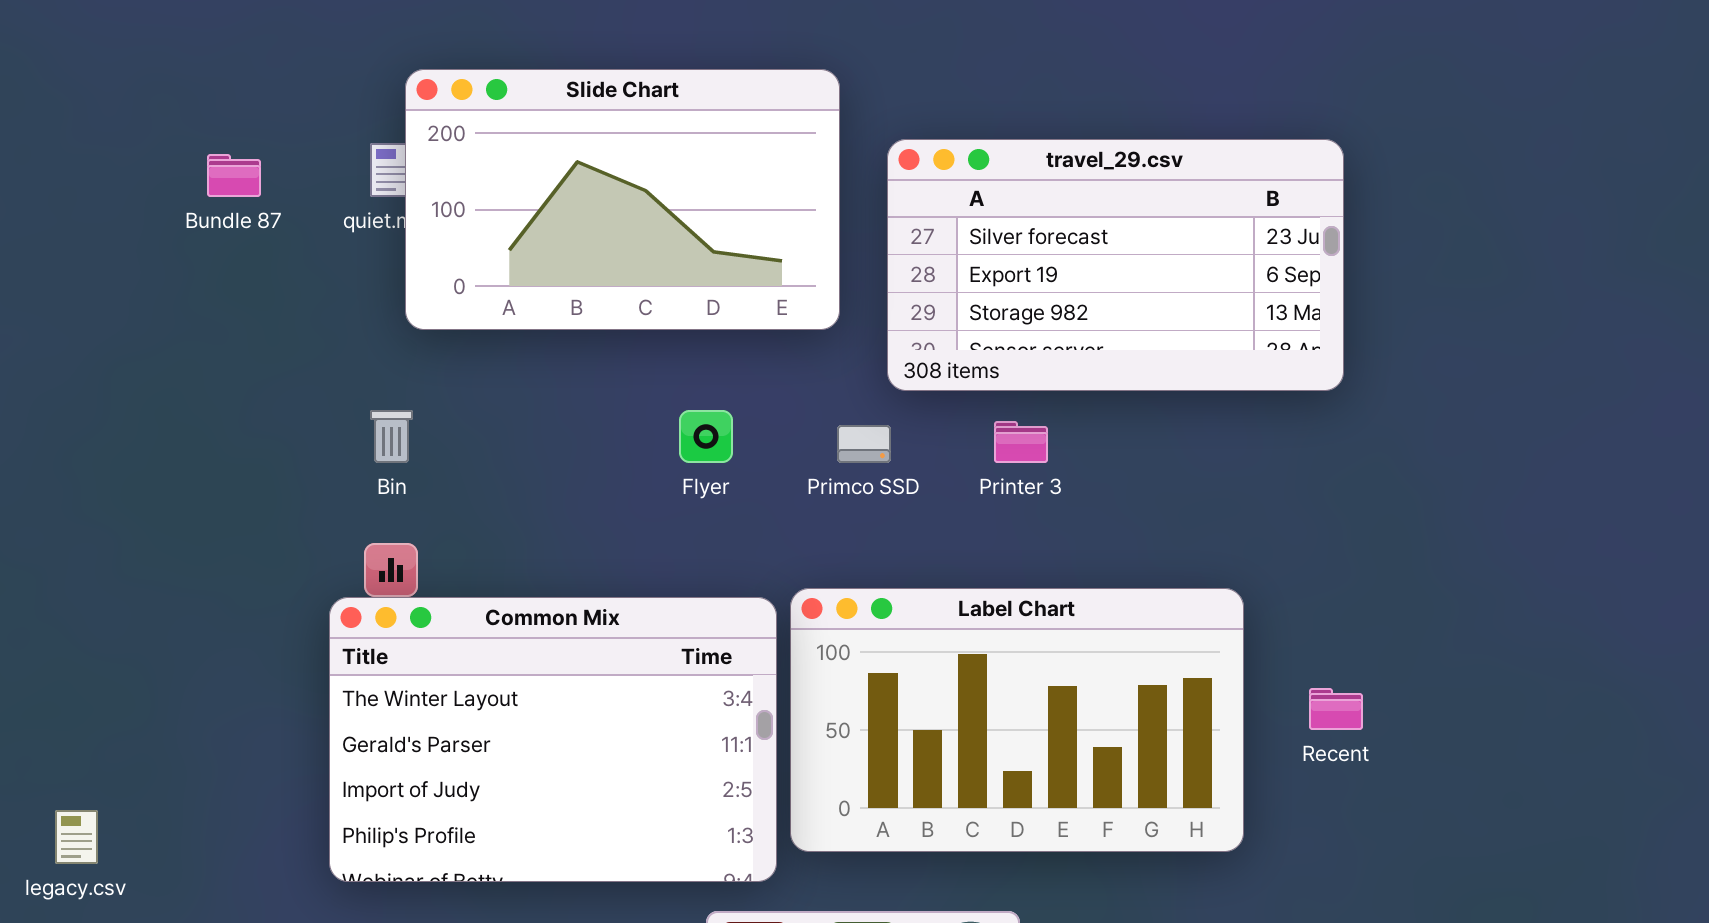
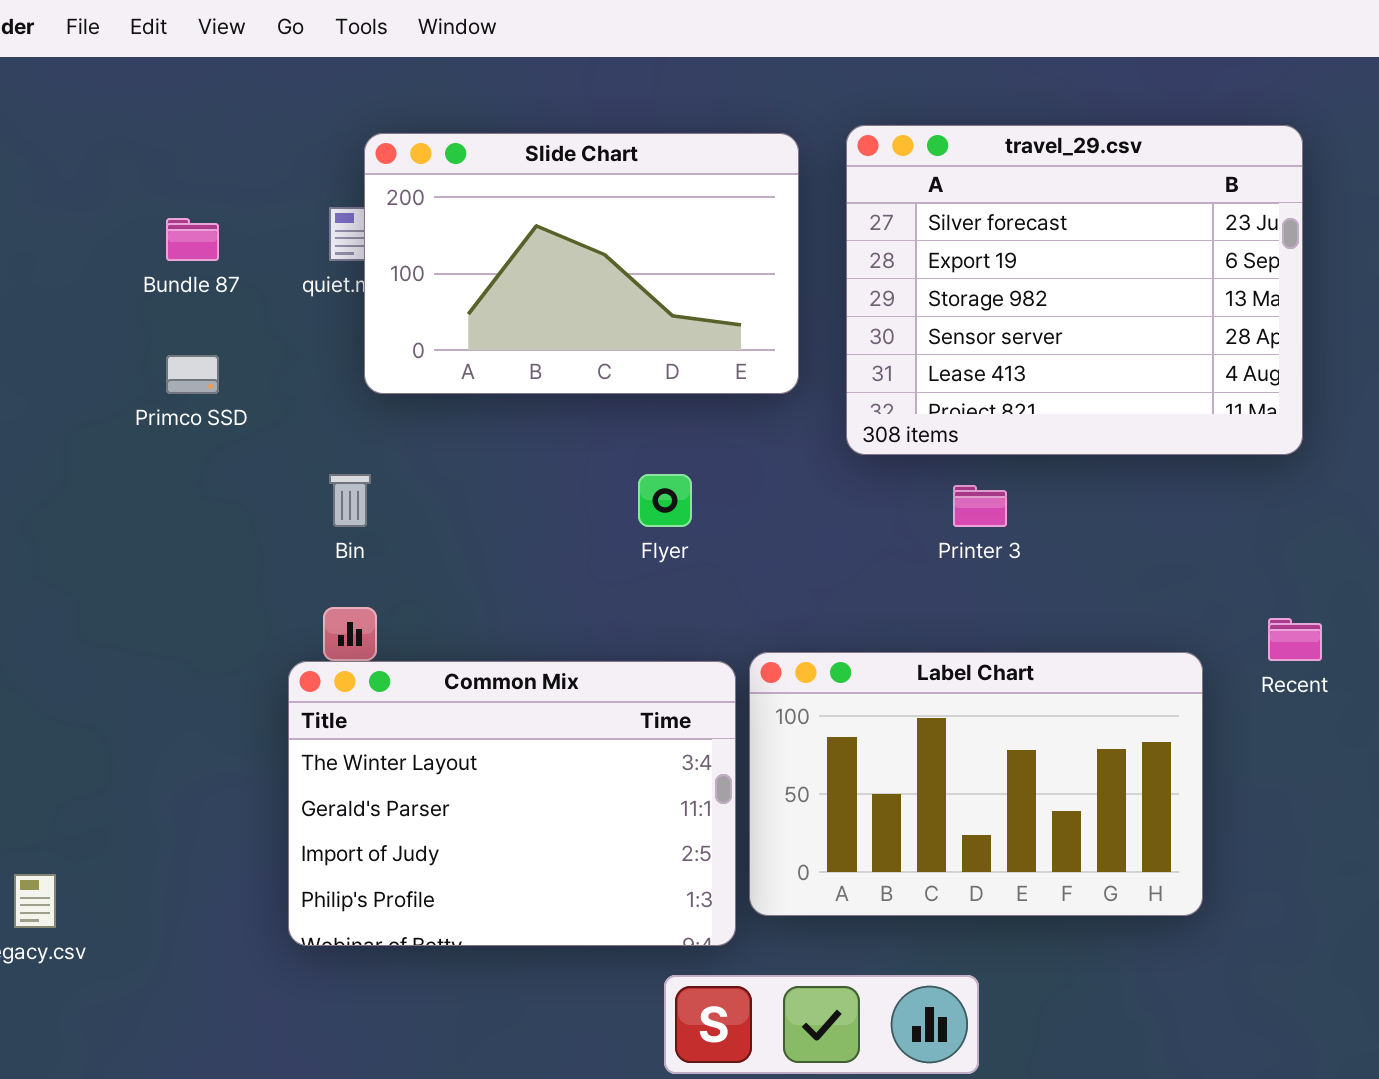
travel_29.csv: [887,139,1344,391] -> [846,125,1303,455], resized
Primco SSD: [837,425,891,463] -> [166,355,219,394], moved
Recent: [1309,688,1363,730] -> [1268,618,1322,661], moved

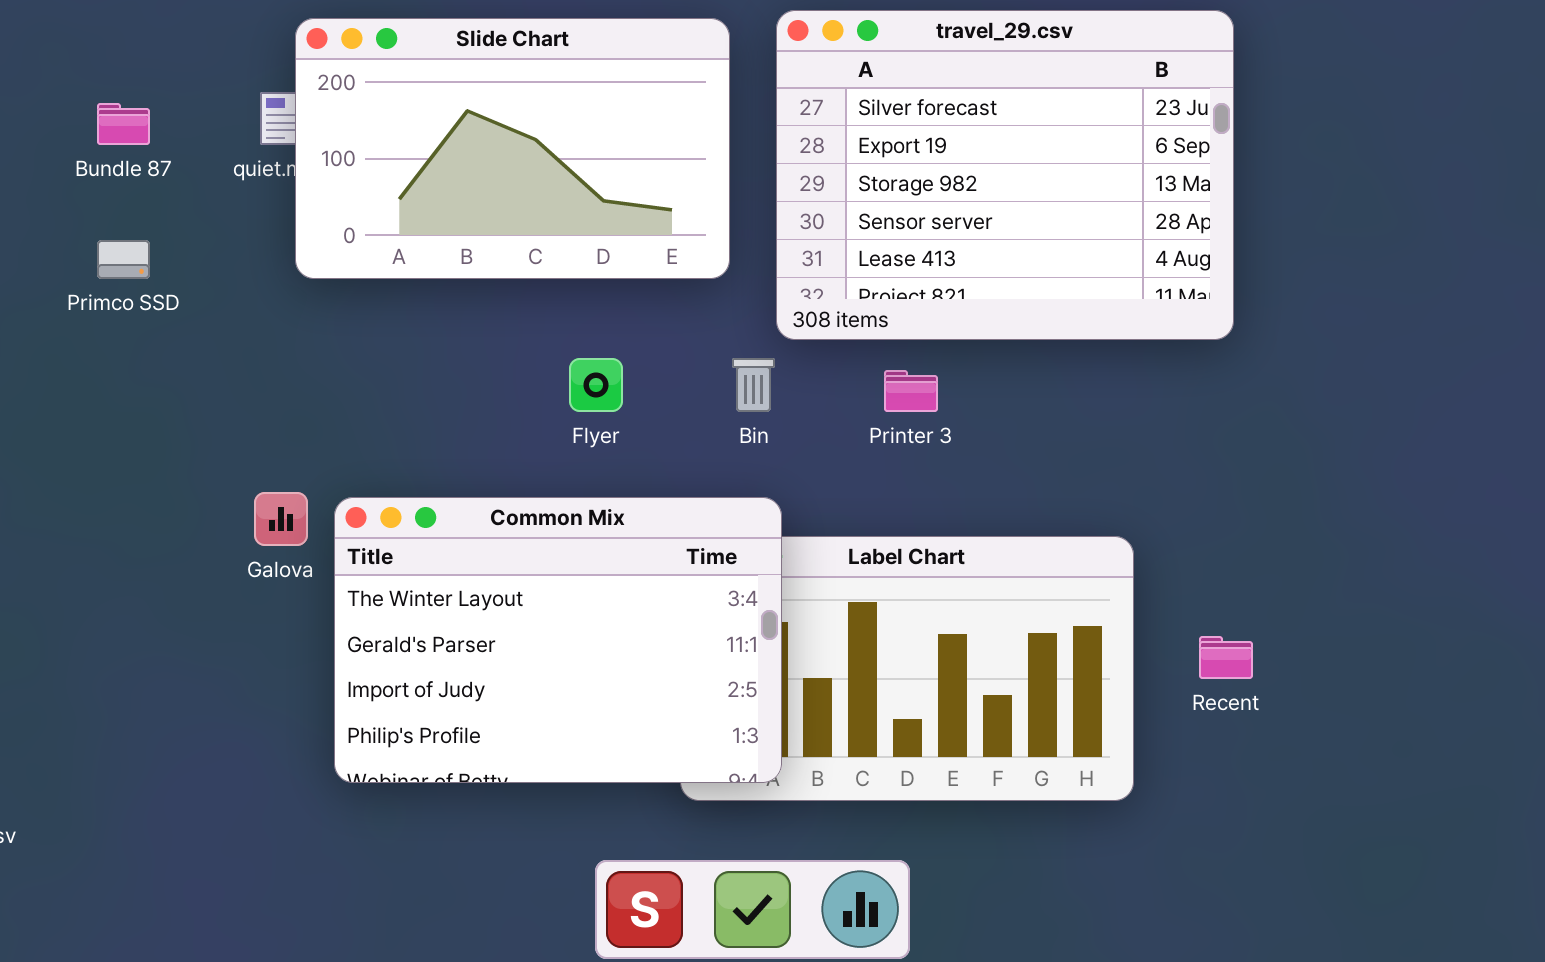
Bin: [329,474,371,527] -> [732,358,775,412], moved
Recent: [1268,618,1322,661] -> [1199,636,1253,679], moved
Common Mix: [288,661,736,946] -> [334,497,782,783], moved

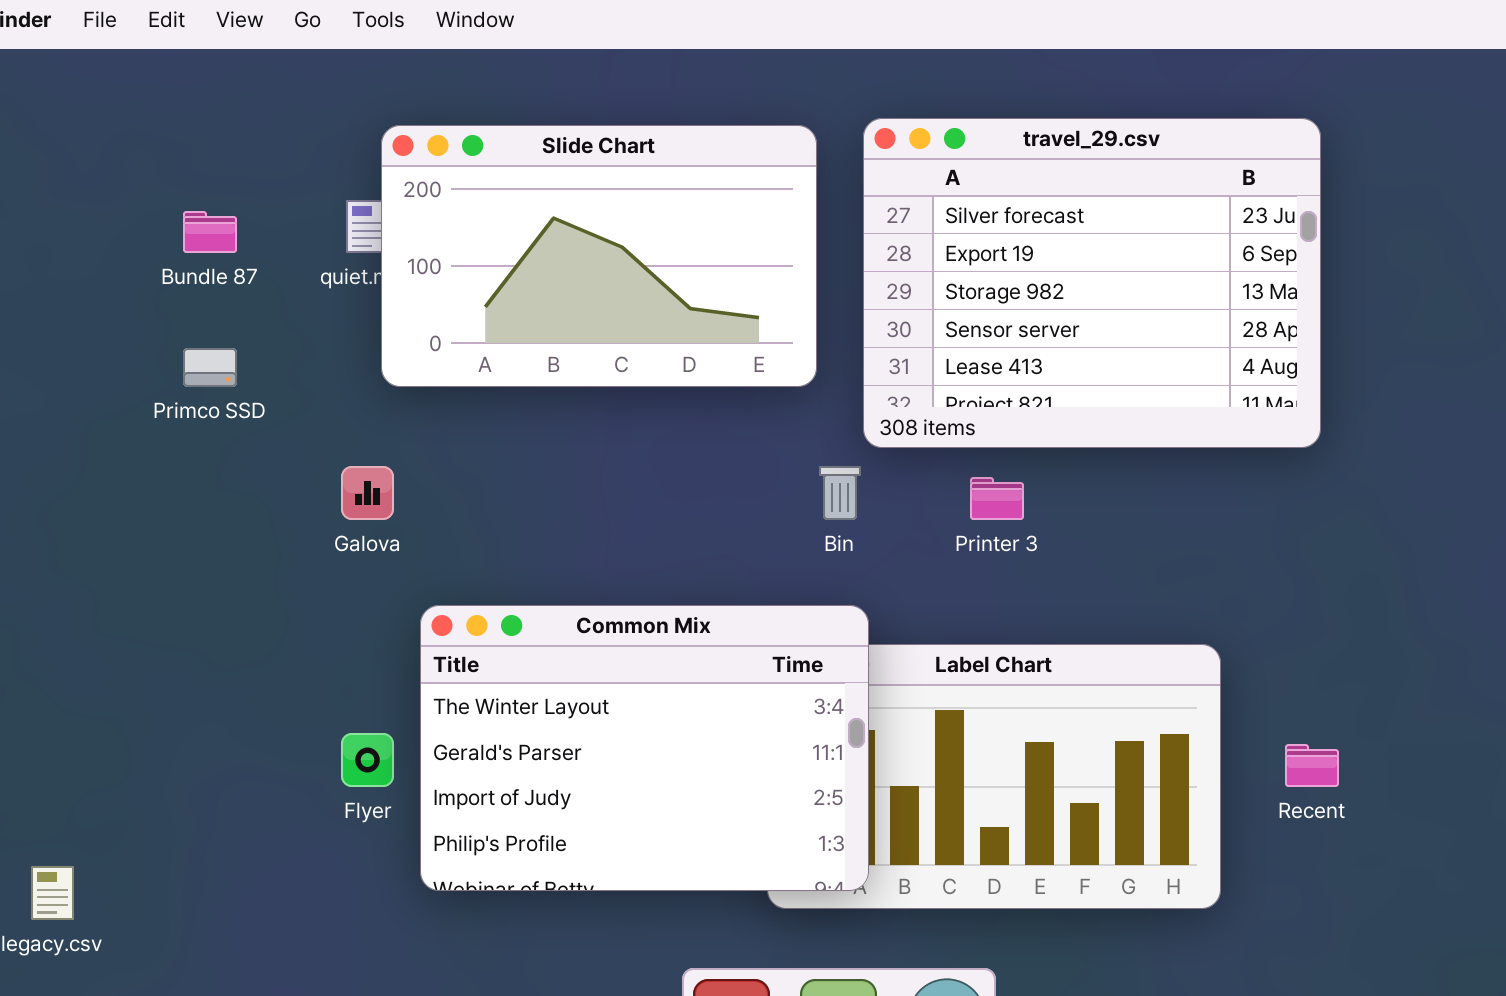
Flyer: [569,358,623,412] -> [341,733,394,787], moved
Galova: [254,492,308,546] -> [341,466,394,520], moved

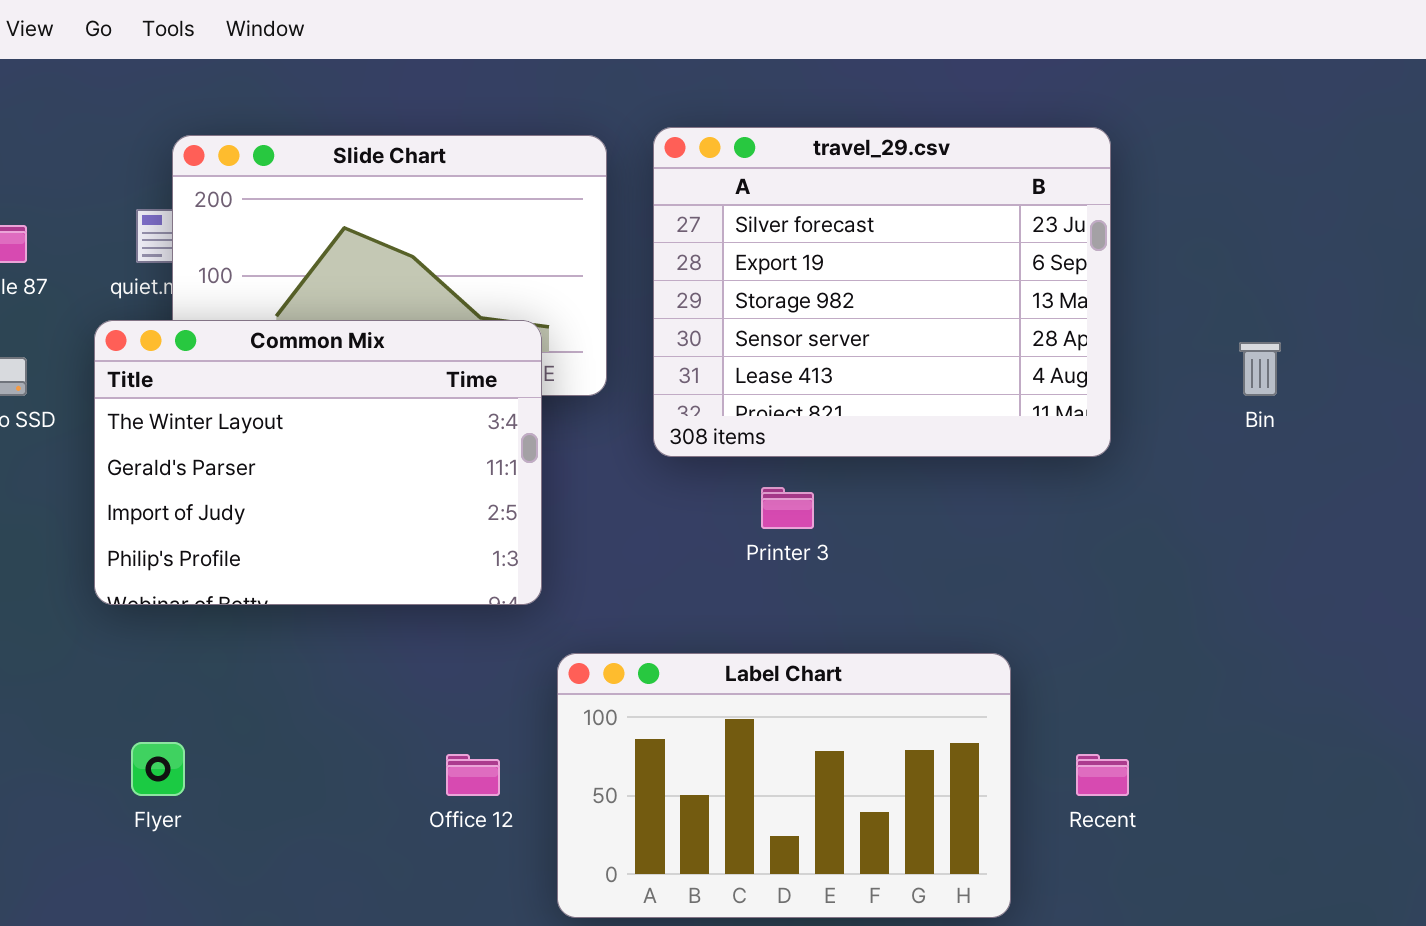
Bin: [819,466,861,520] -> [1239,342,1281,396], moved
Common Mix: [420,605,869,891] -> [94,320,542,605], moved

